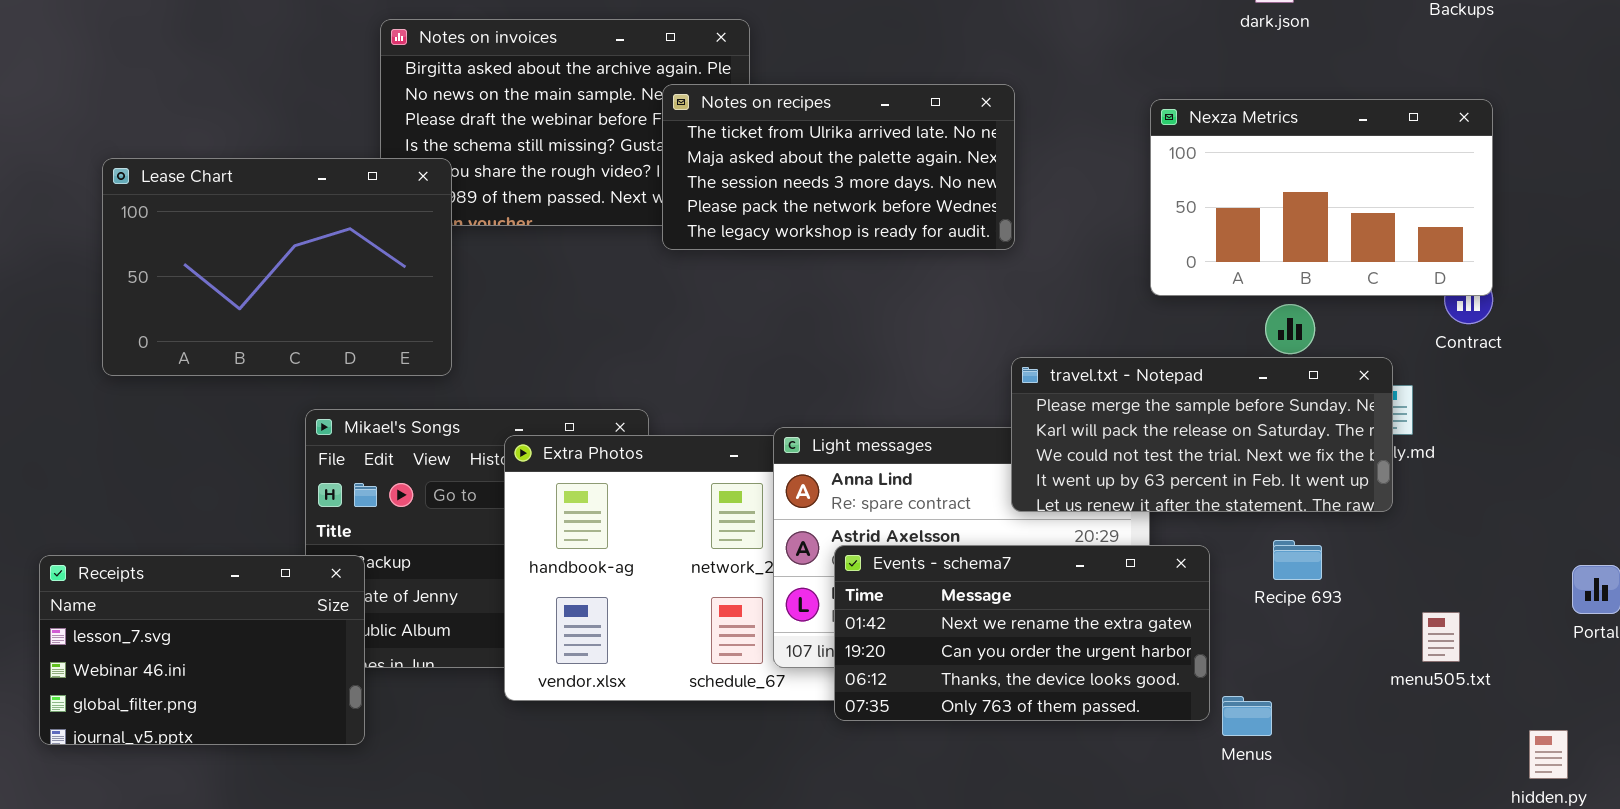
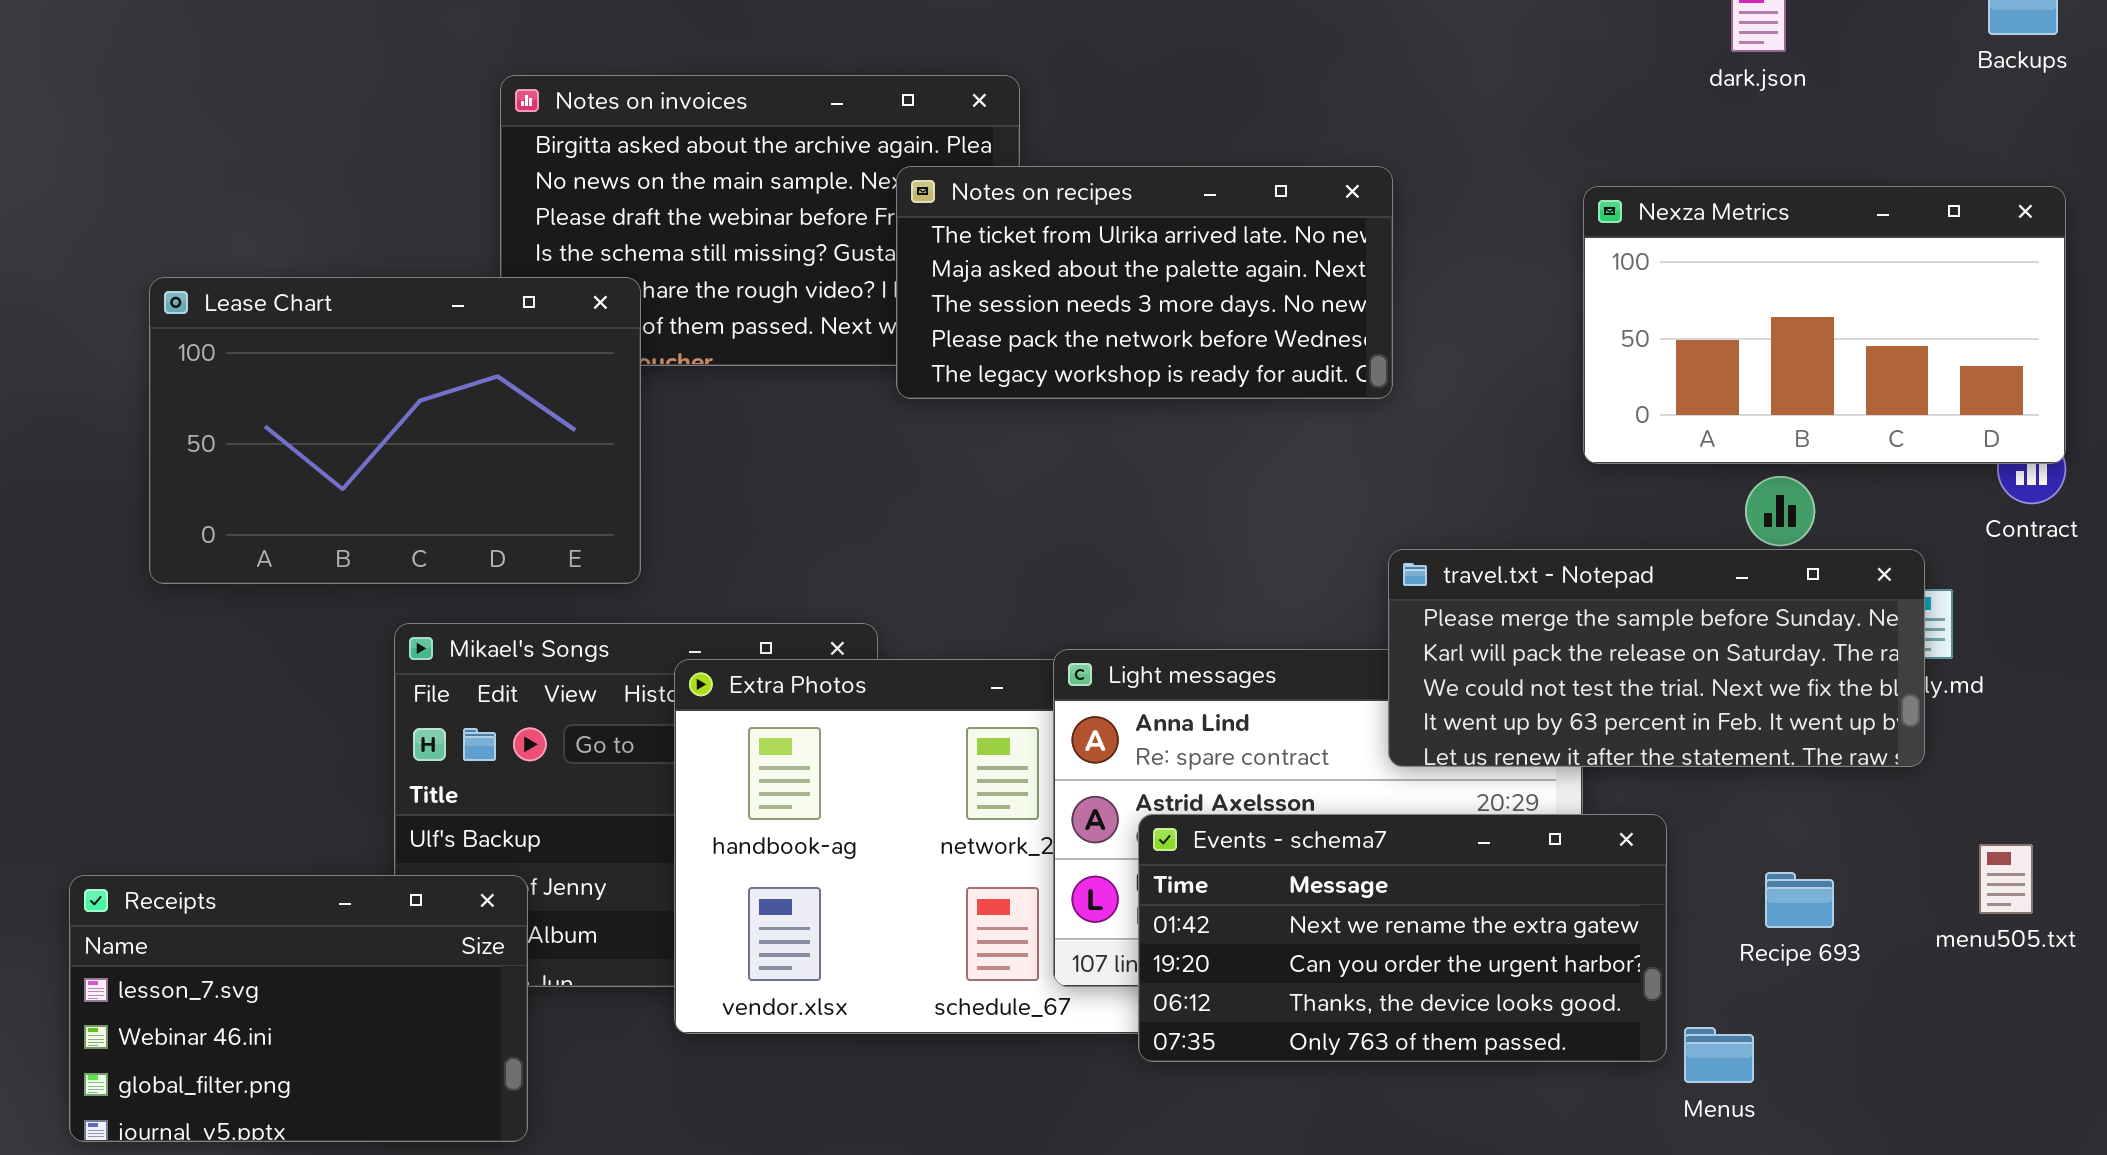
Lease Chart: [102,158,452,376] -> [149,277,641,584], moved
Recipe 693: [1273,540,1322,580] -> [1765,872,1834,928], moved
Receipts: [39,555,365,745] -> [69,875,528,1142], moved
menu505.txt: [1422,612,1460,662] -> [1979,844,2033,914], moved

